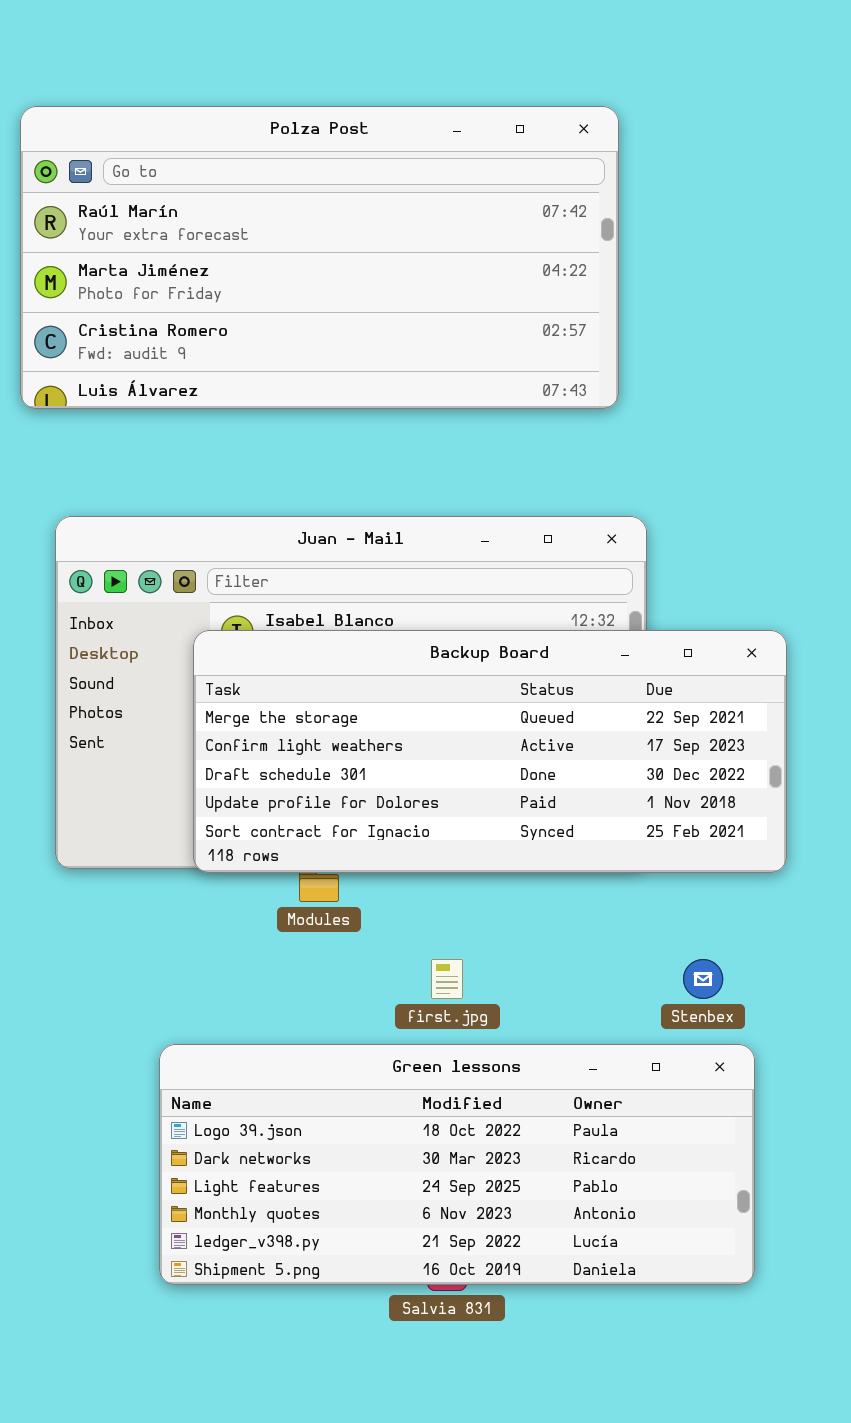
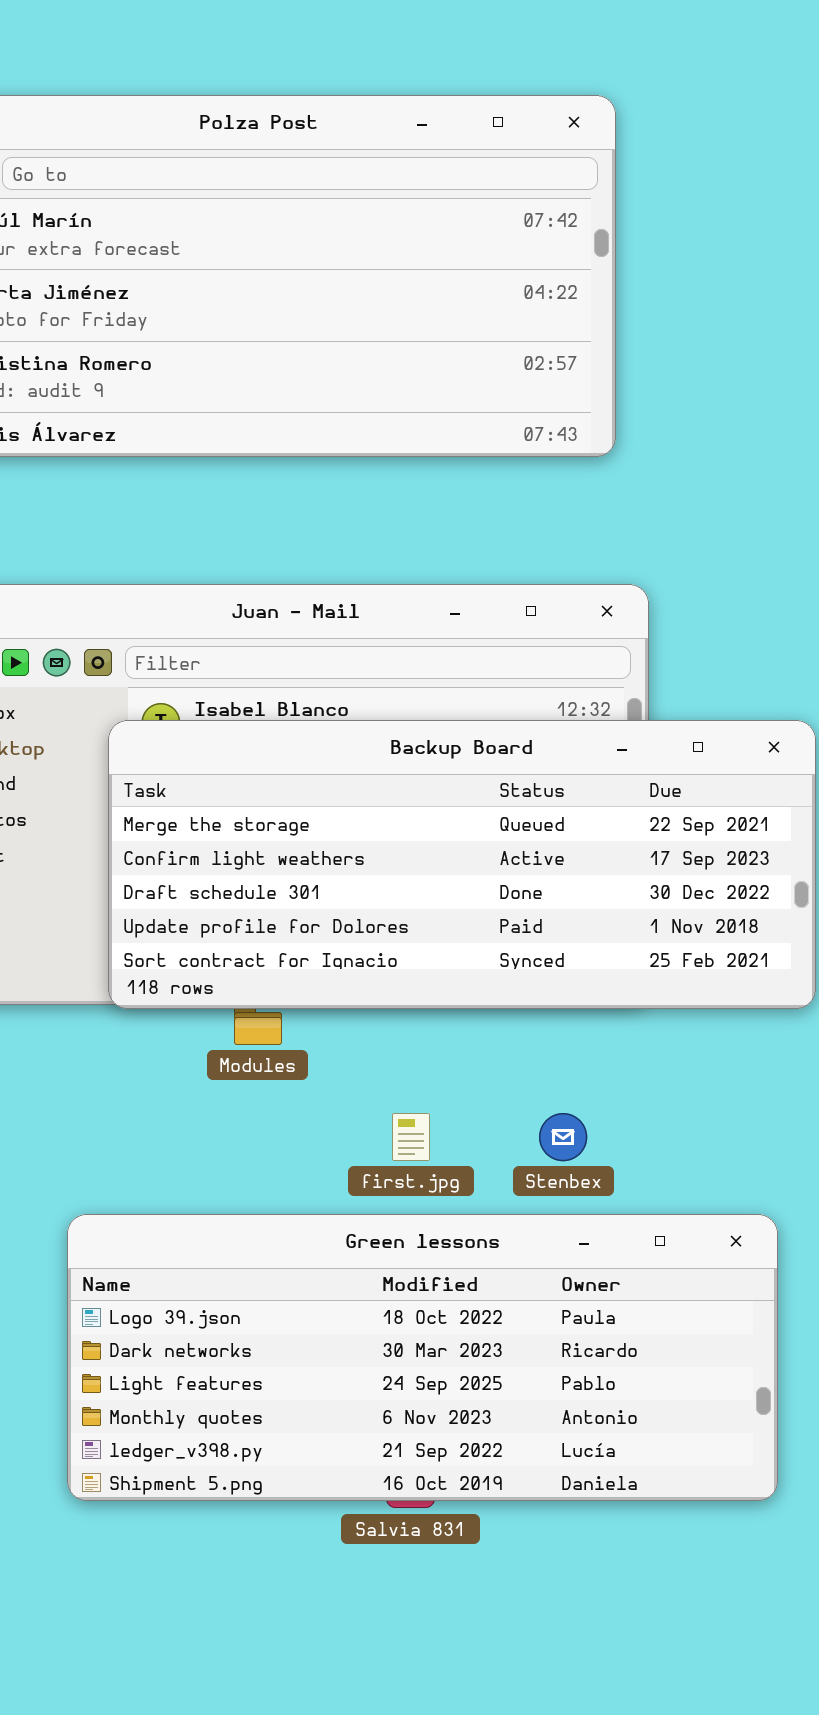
Stenbex: [683,959,723,999] -> [539,1113,587,1161], moved

